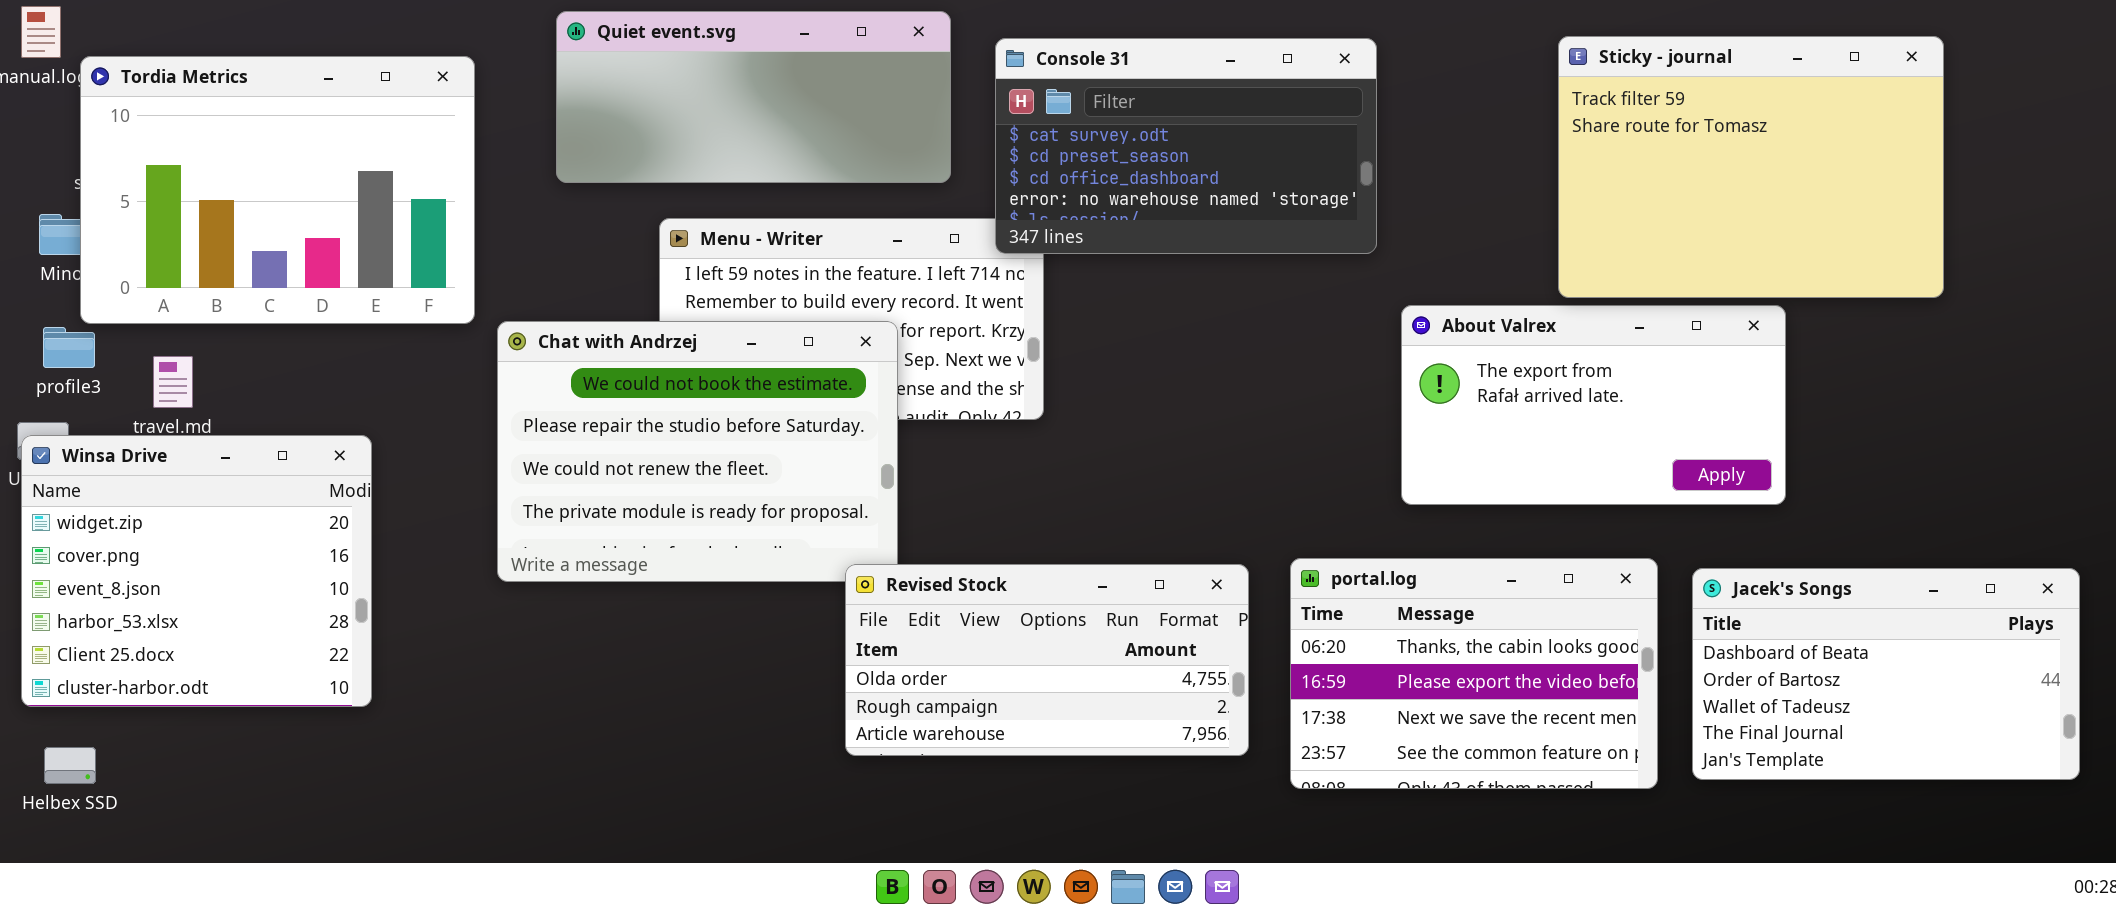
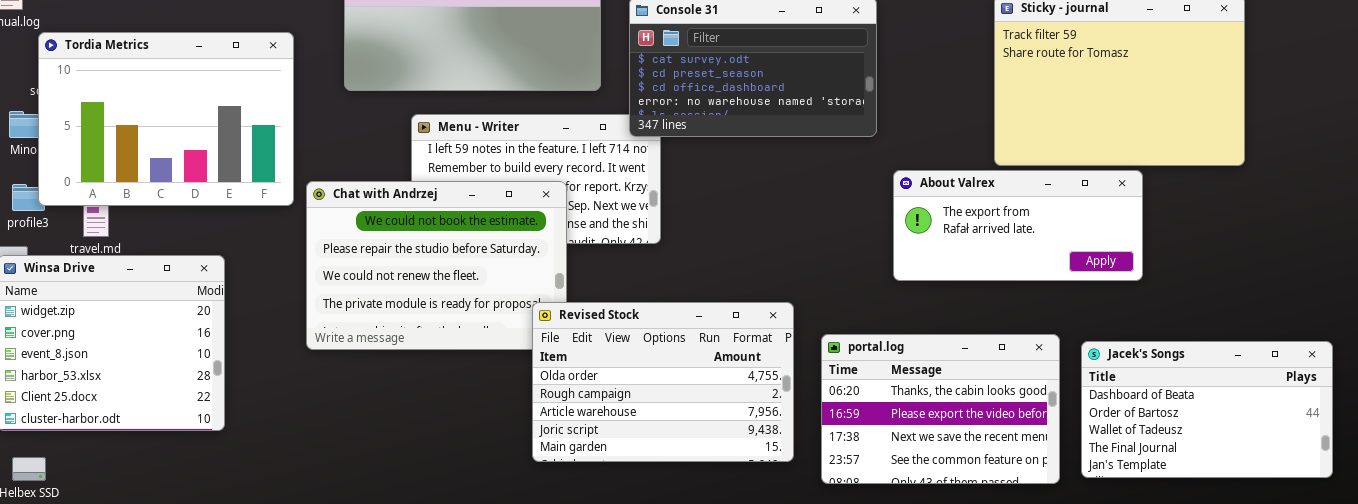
Tordia Metrics: [80,56,475,324] -> [38,32,294,206], moved
About Valrex: [1401,305,1786,505] -> [893,170,1143,281], resized
Revised Stock: [845,564,1249,756] -> [532,302,794,462], resized

